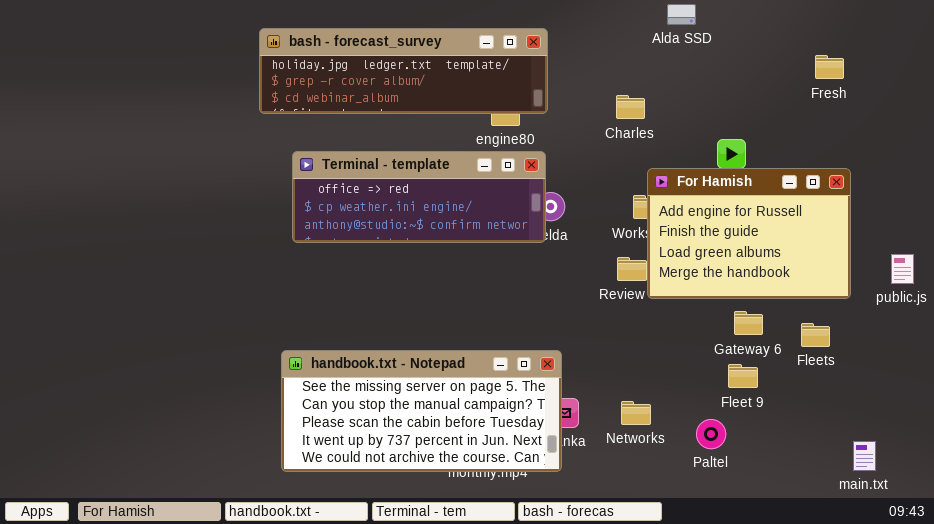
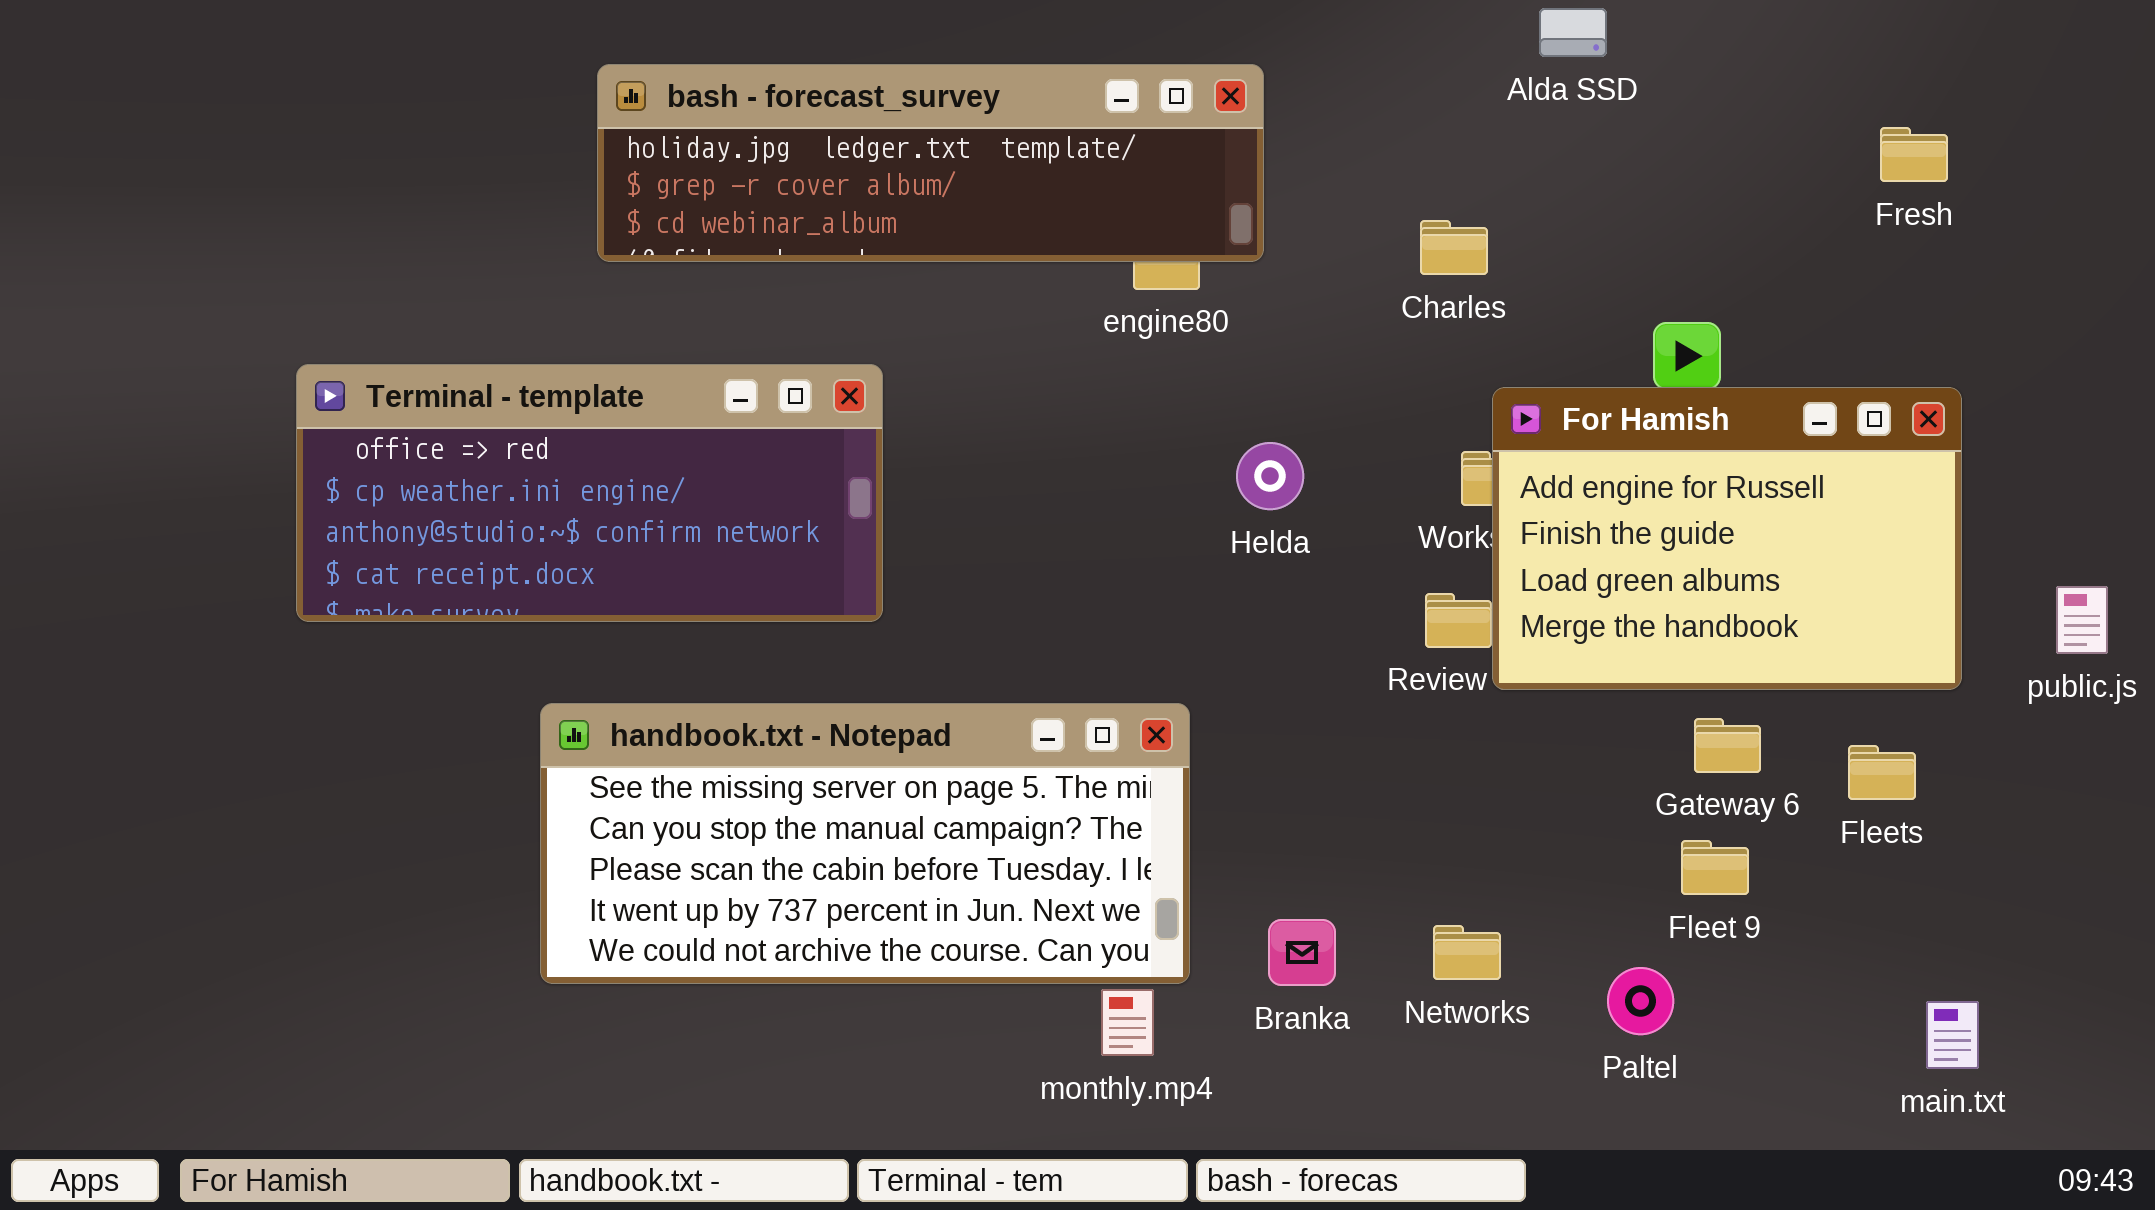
Terminal - template: [292,151,546,243] -> [296,364,883,622], moved, resized
handbook.txt - Notepad: [281,350,562,472] -> [540,703,1190,984], moved
main.txt: [853,441,876,471] -> [1926,1001,1979,1069], moved

